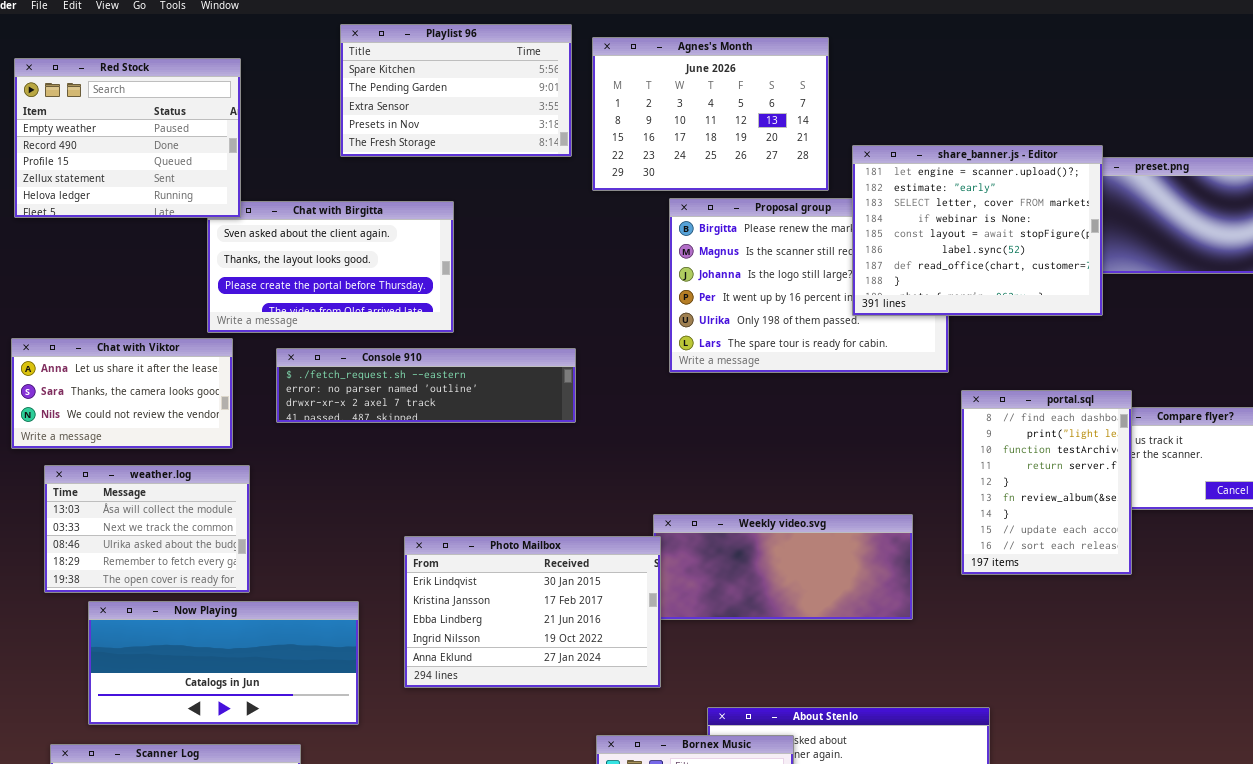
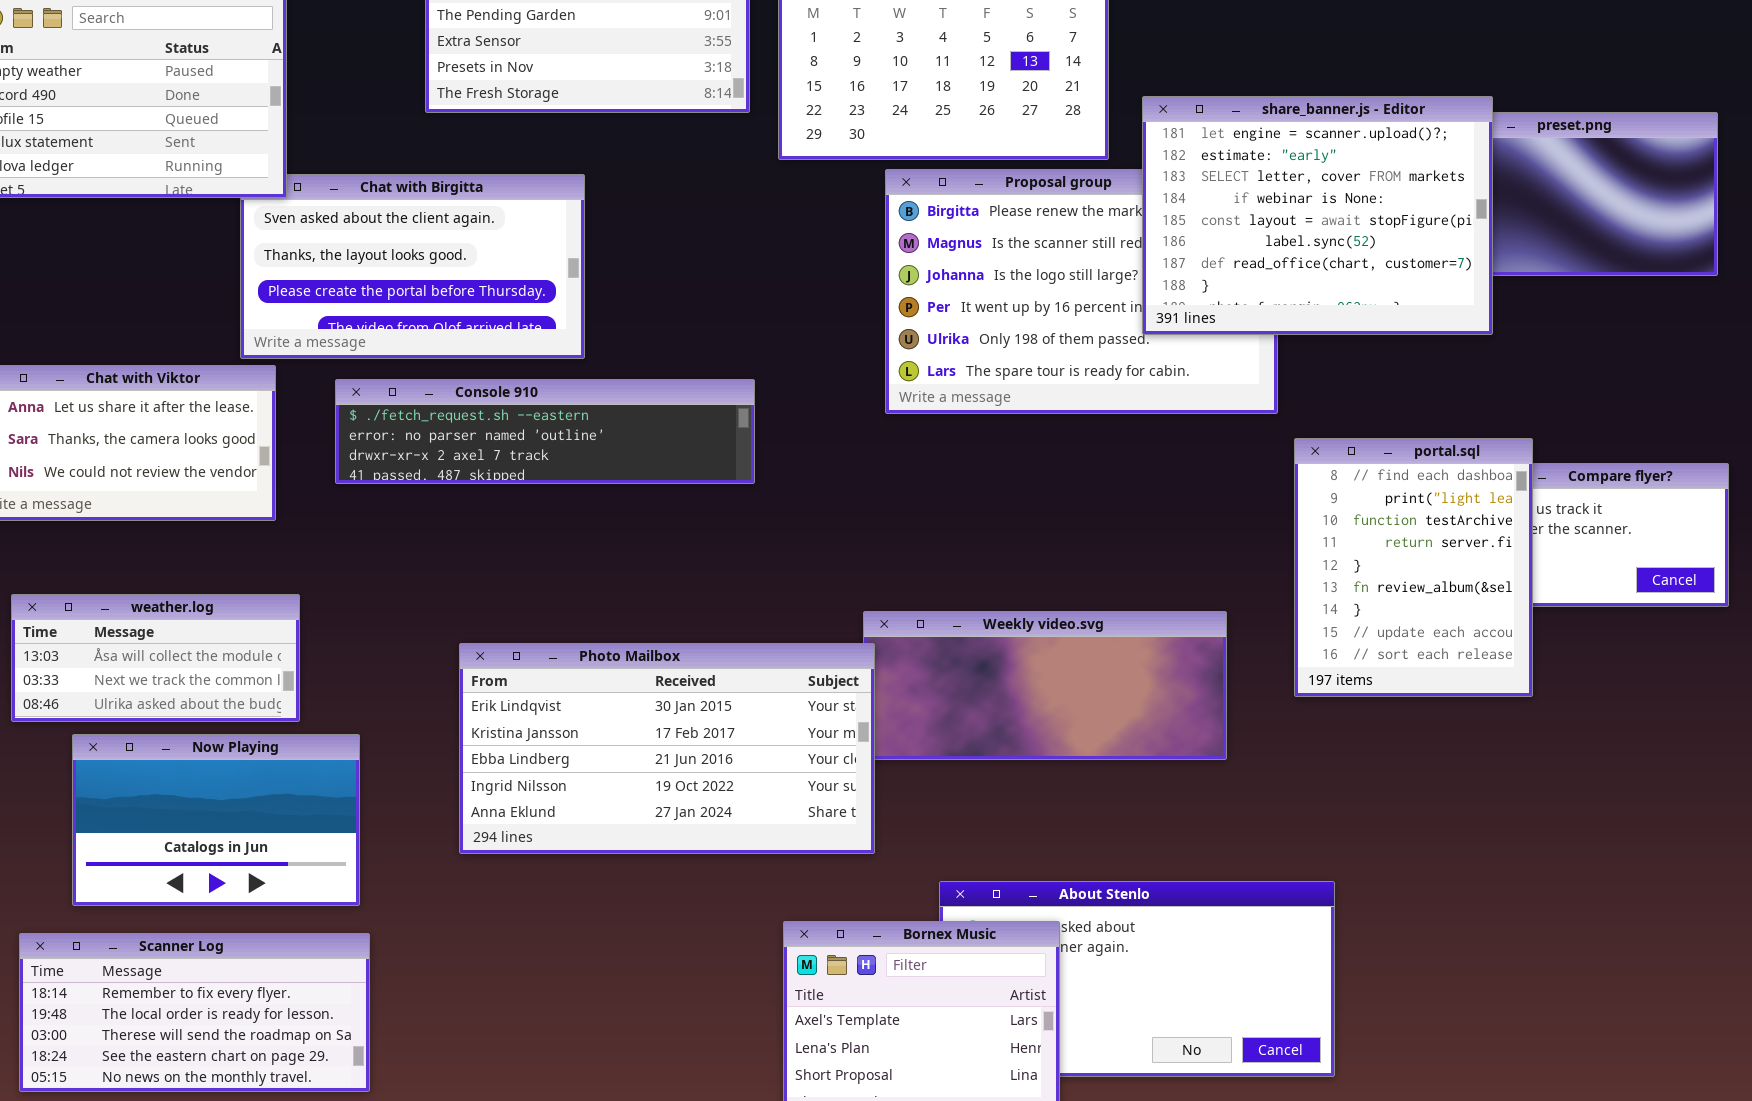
weather.log: [44,465,250,593] -> [11,594,300,722], resized
Photo Mailbox: [404,536,661,688] -> [459,643,875,854], resized
Now Playing: [88,601,359,725] -> [72,734,360,906], resized

